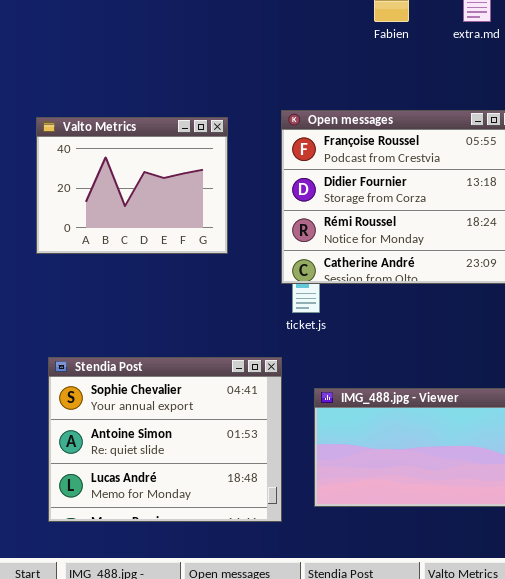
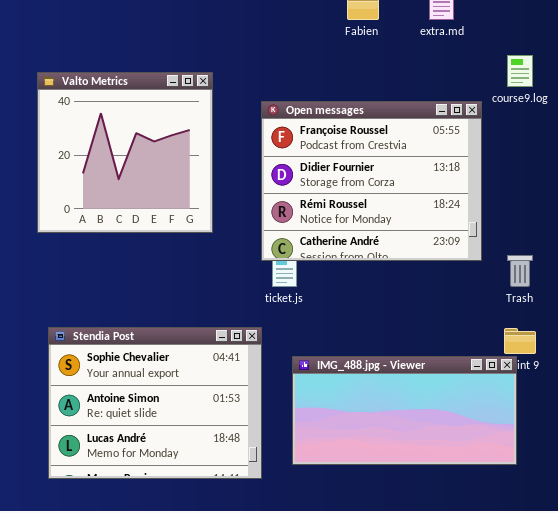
Valto Metrics: [36,117,228,254] -> [37,72,213,233], resized

